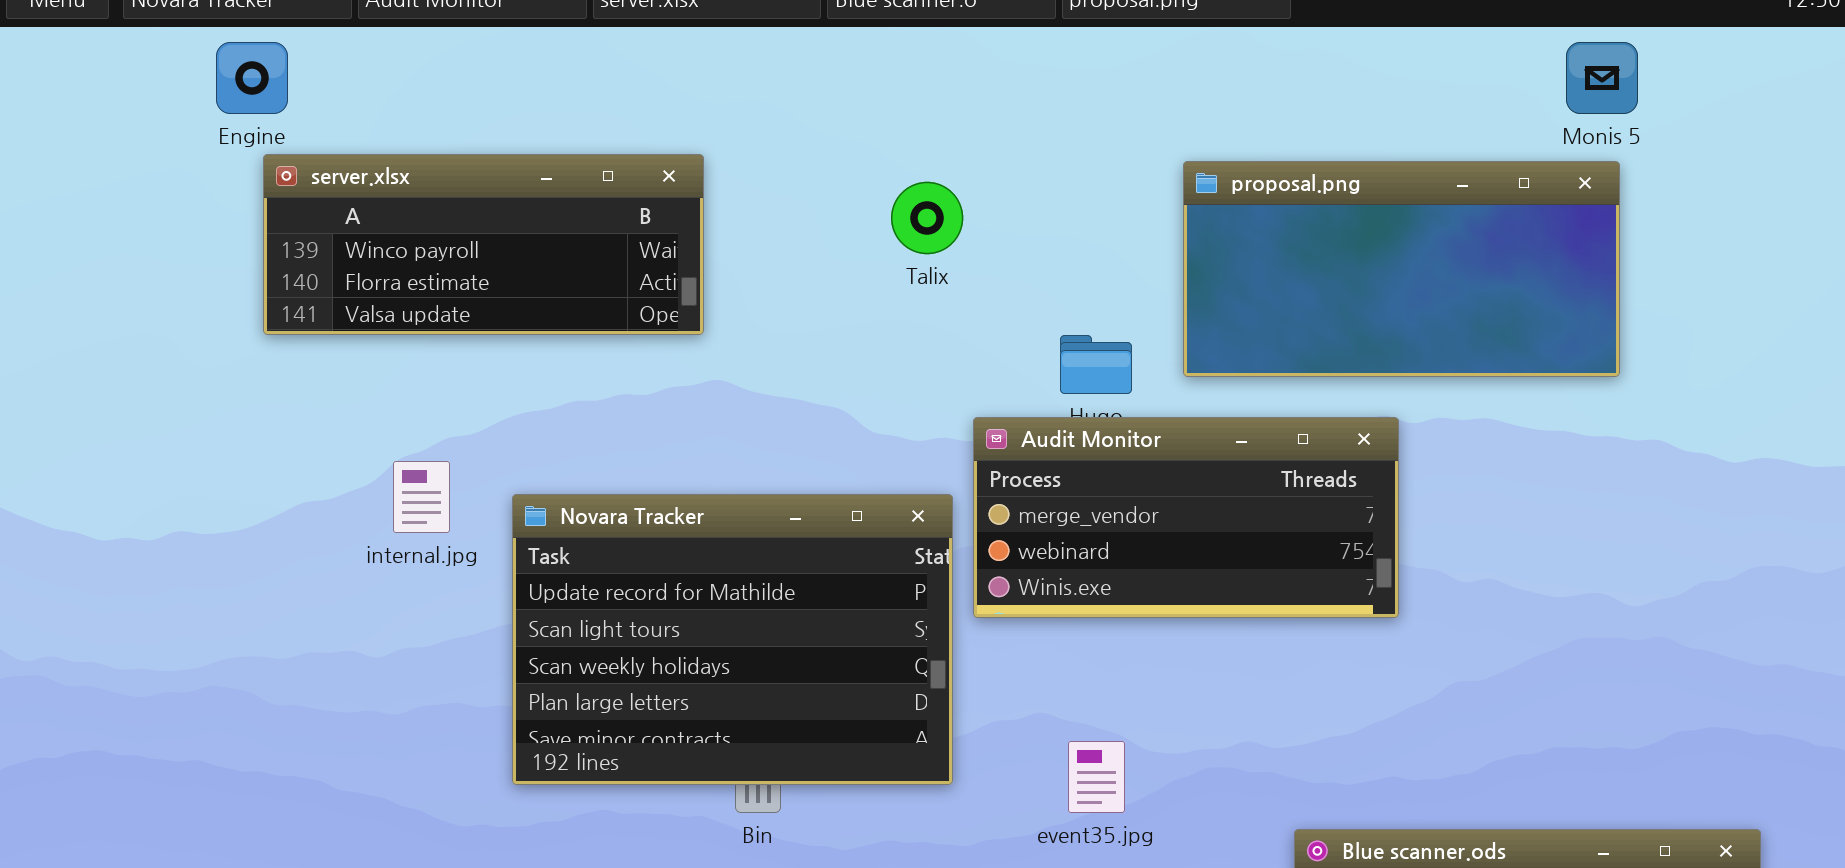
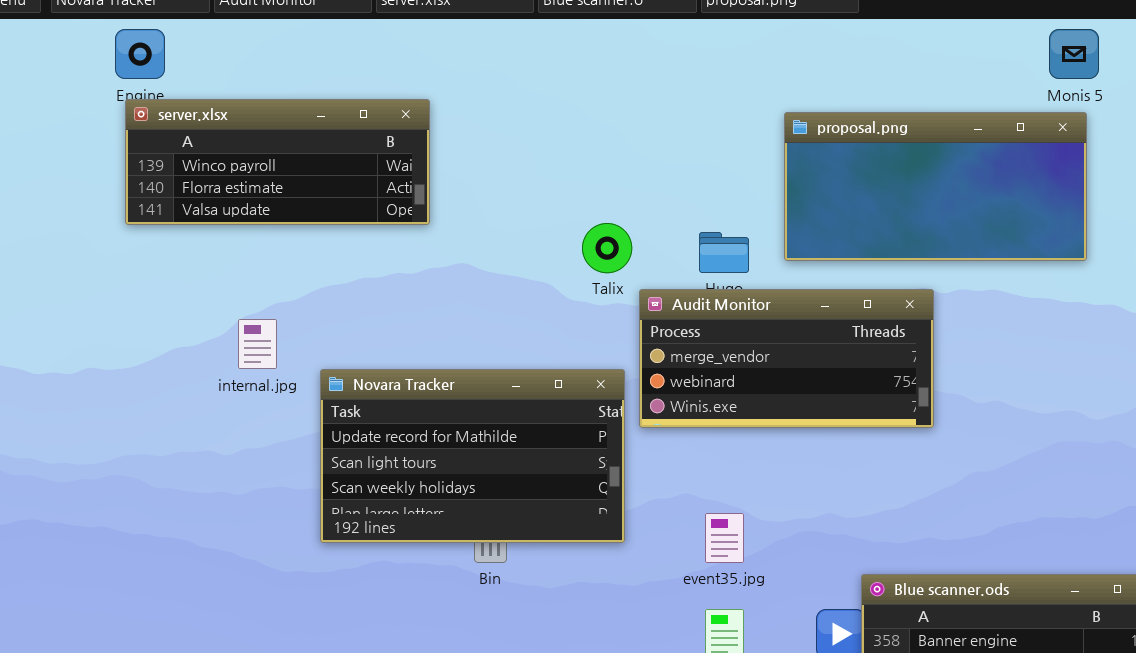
server.xlsx: [263,154,704,335] -> [125,99,430,225], moved
Talix: [891,182,963,254] -> [582,223,632,273], moved
Novara Tracker: [512,494,953,785] -> [320,369,625,543], resized

